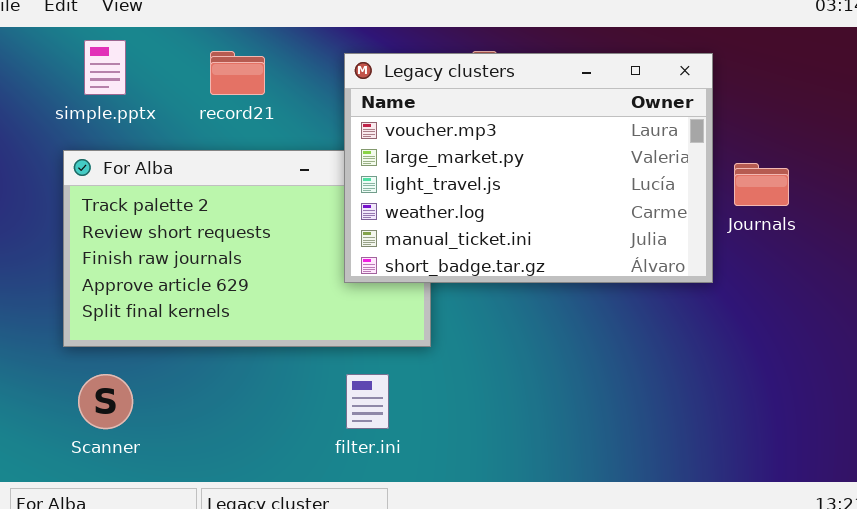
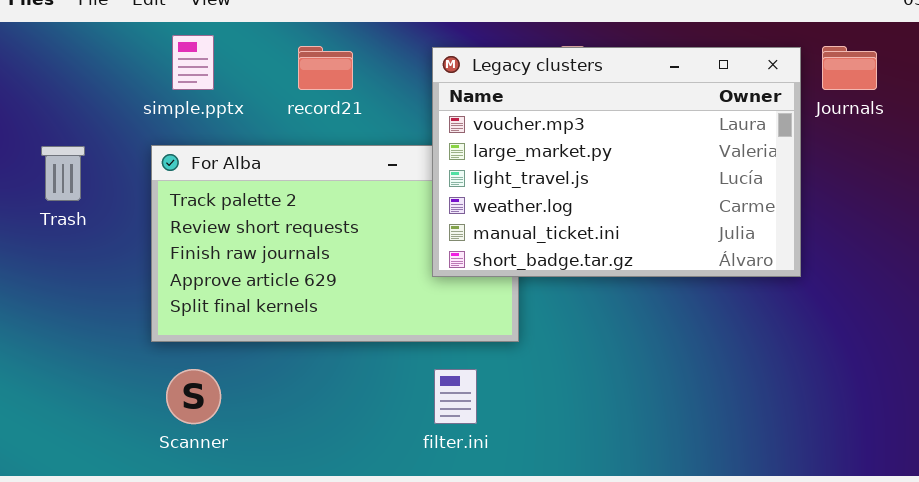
Journals: [734,163,789,206] -> [822,46,877,90], moved

